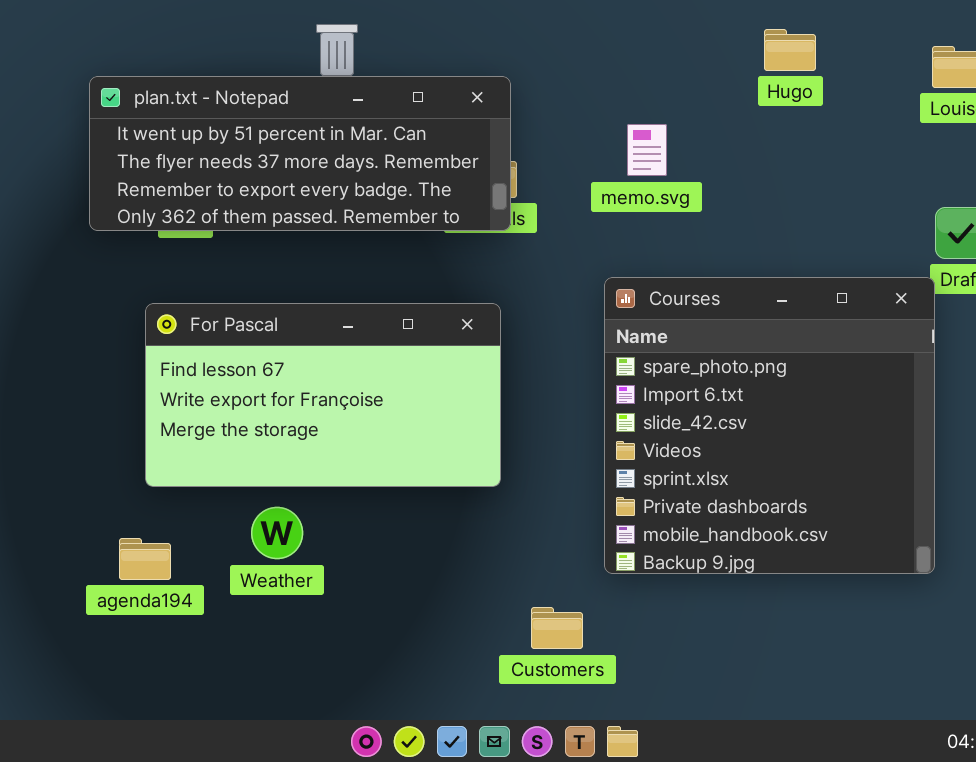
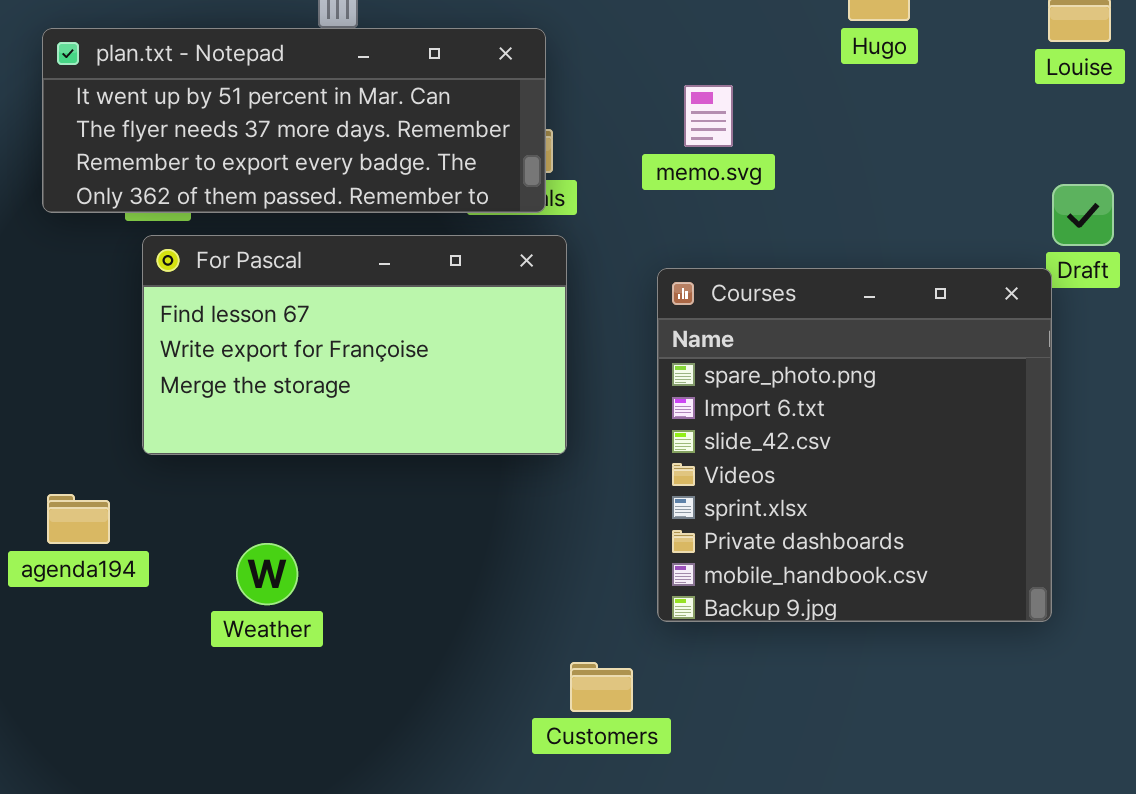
For Pascal: [145,303,501,487] -> [142,235,567,455], moved
agenda194: [119,538,171,580] -> [47,494,110,544], moved

